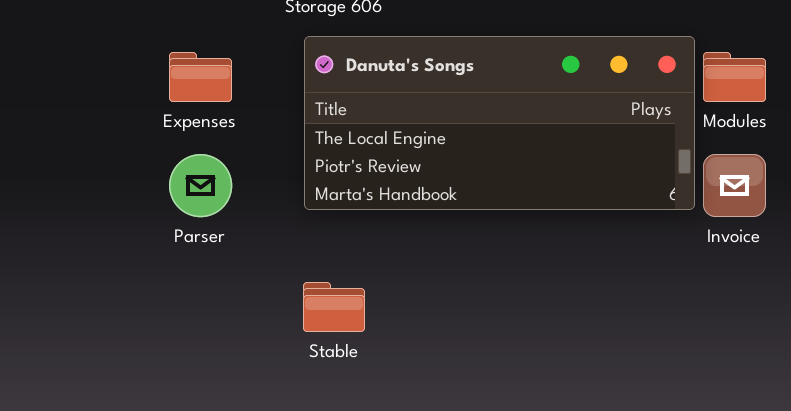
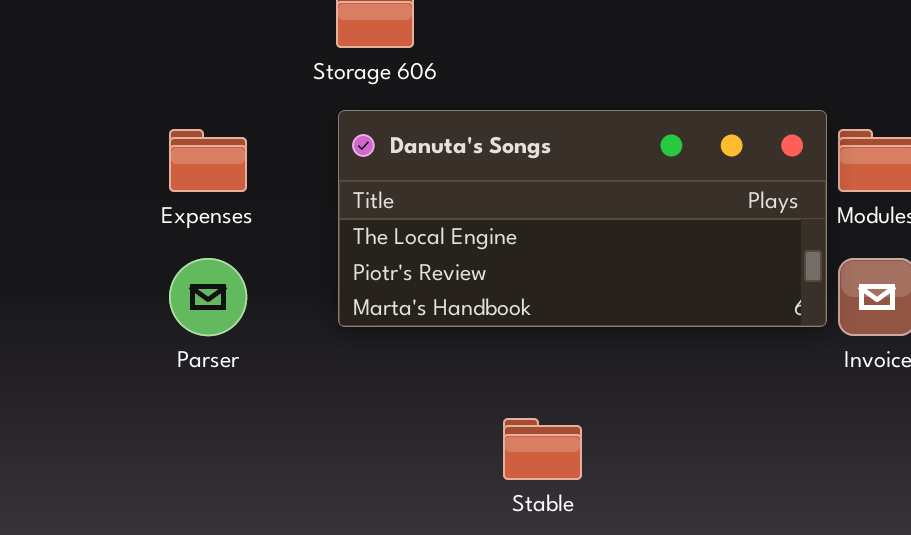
Stable: [303,282,365,332] -> [503,418,582,480], moved

